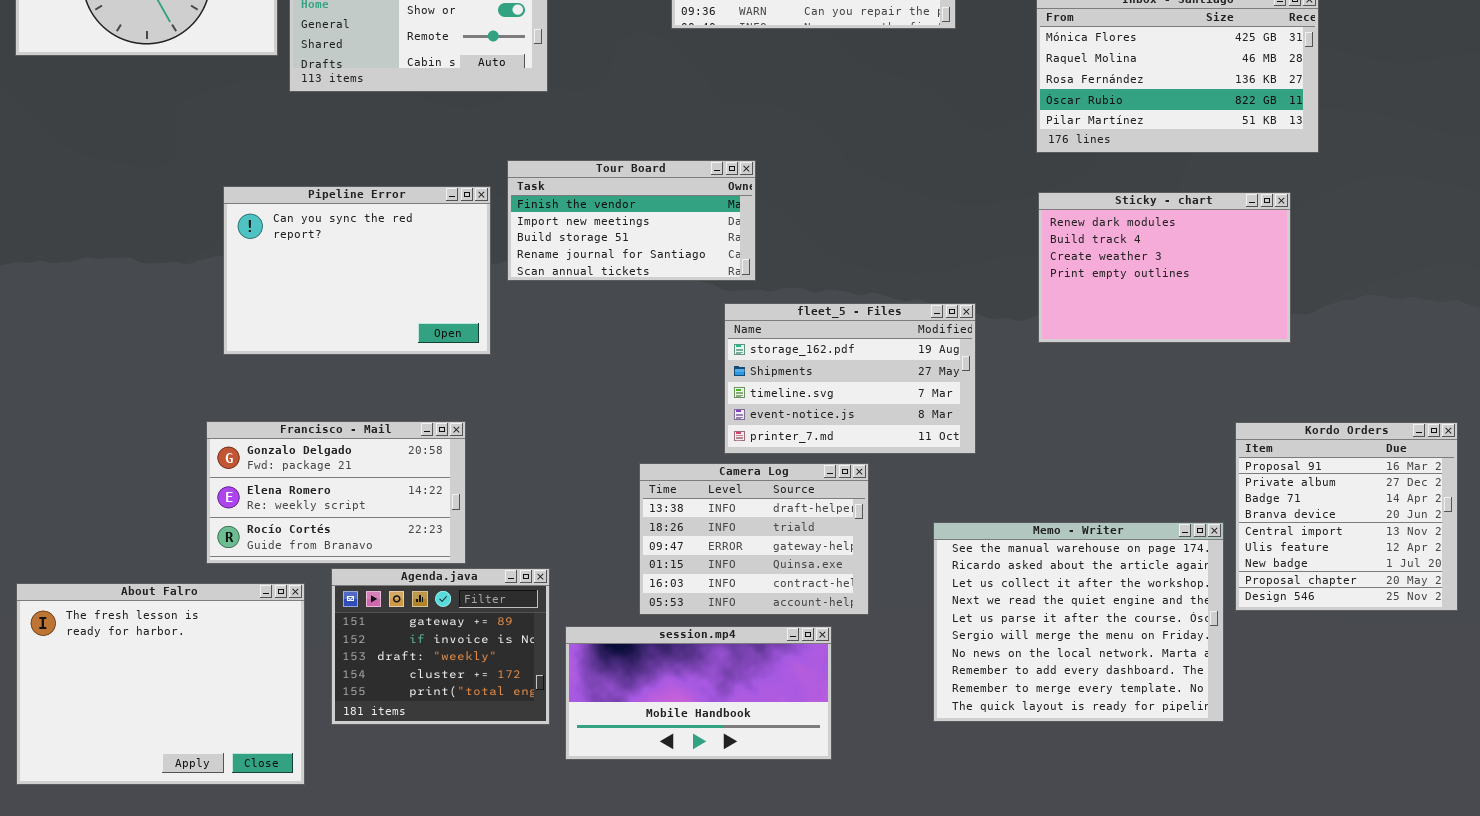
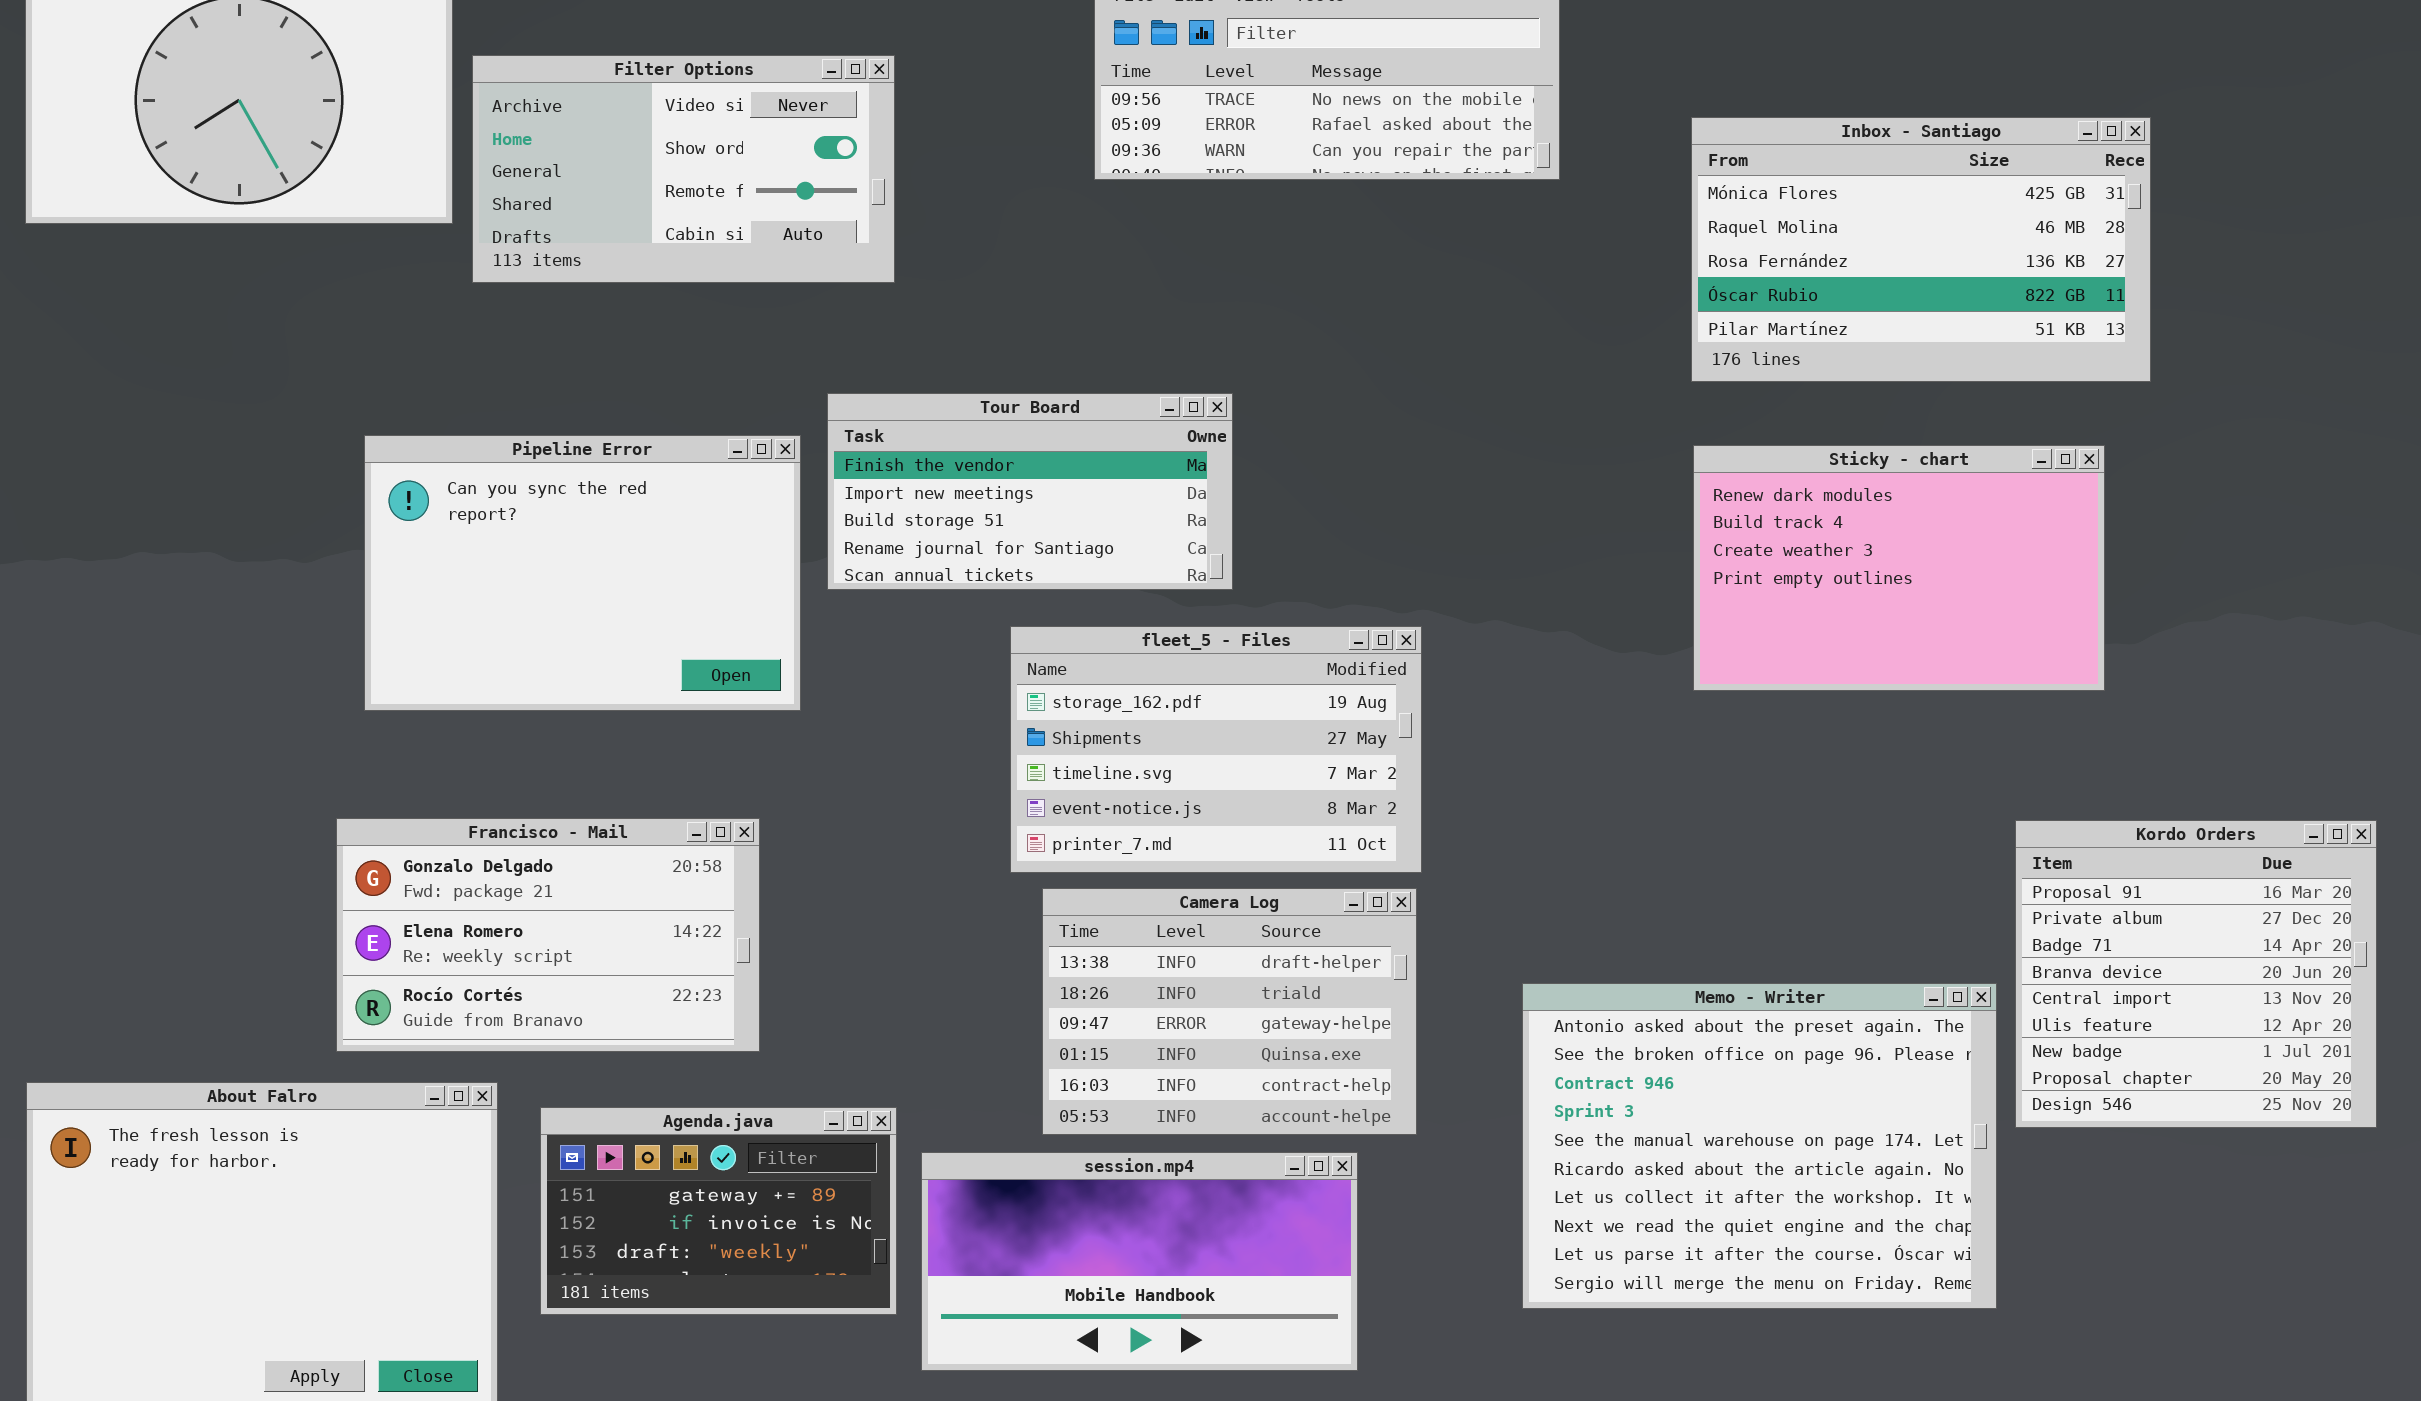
fleet_5 - Files: [724,303,976,454] -> [1010,626,1422,873], moved
Memo - Writer: [933,522,1224,722] -> [1522,983,1997,1309], scrolled up 4 rows
Agenda.java: [331,568,550,725] -> [540,1107,897,1315], resized

